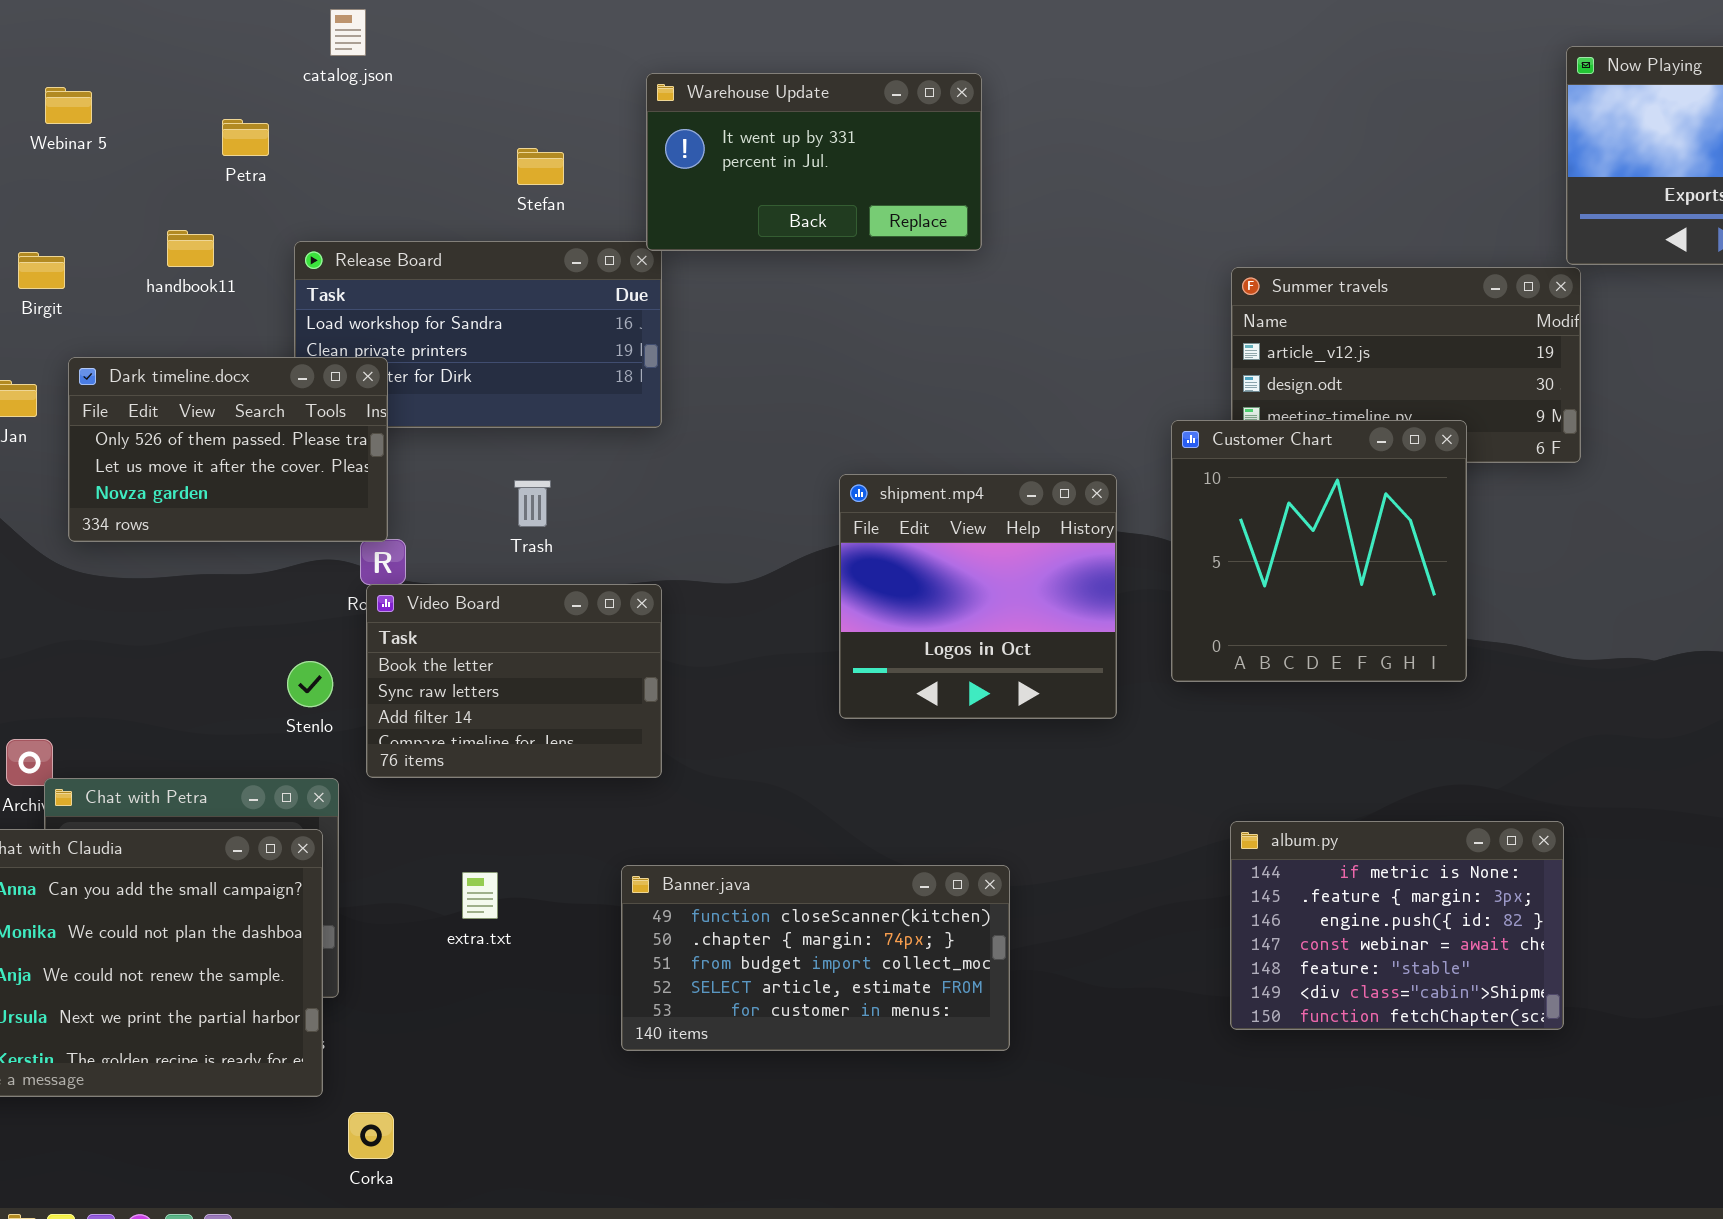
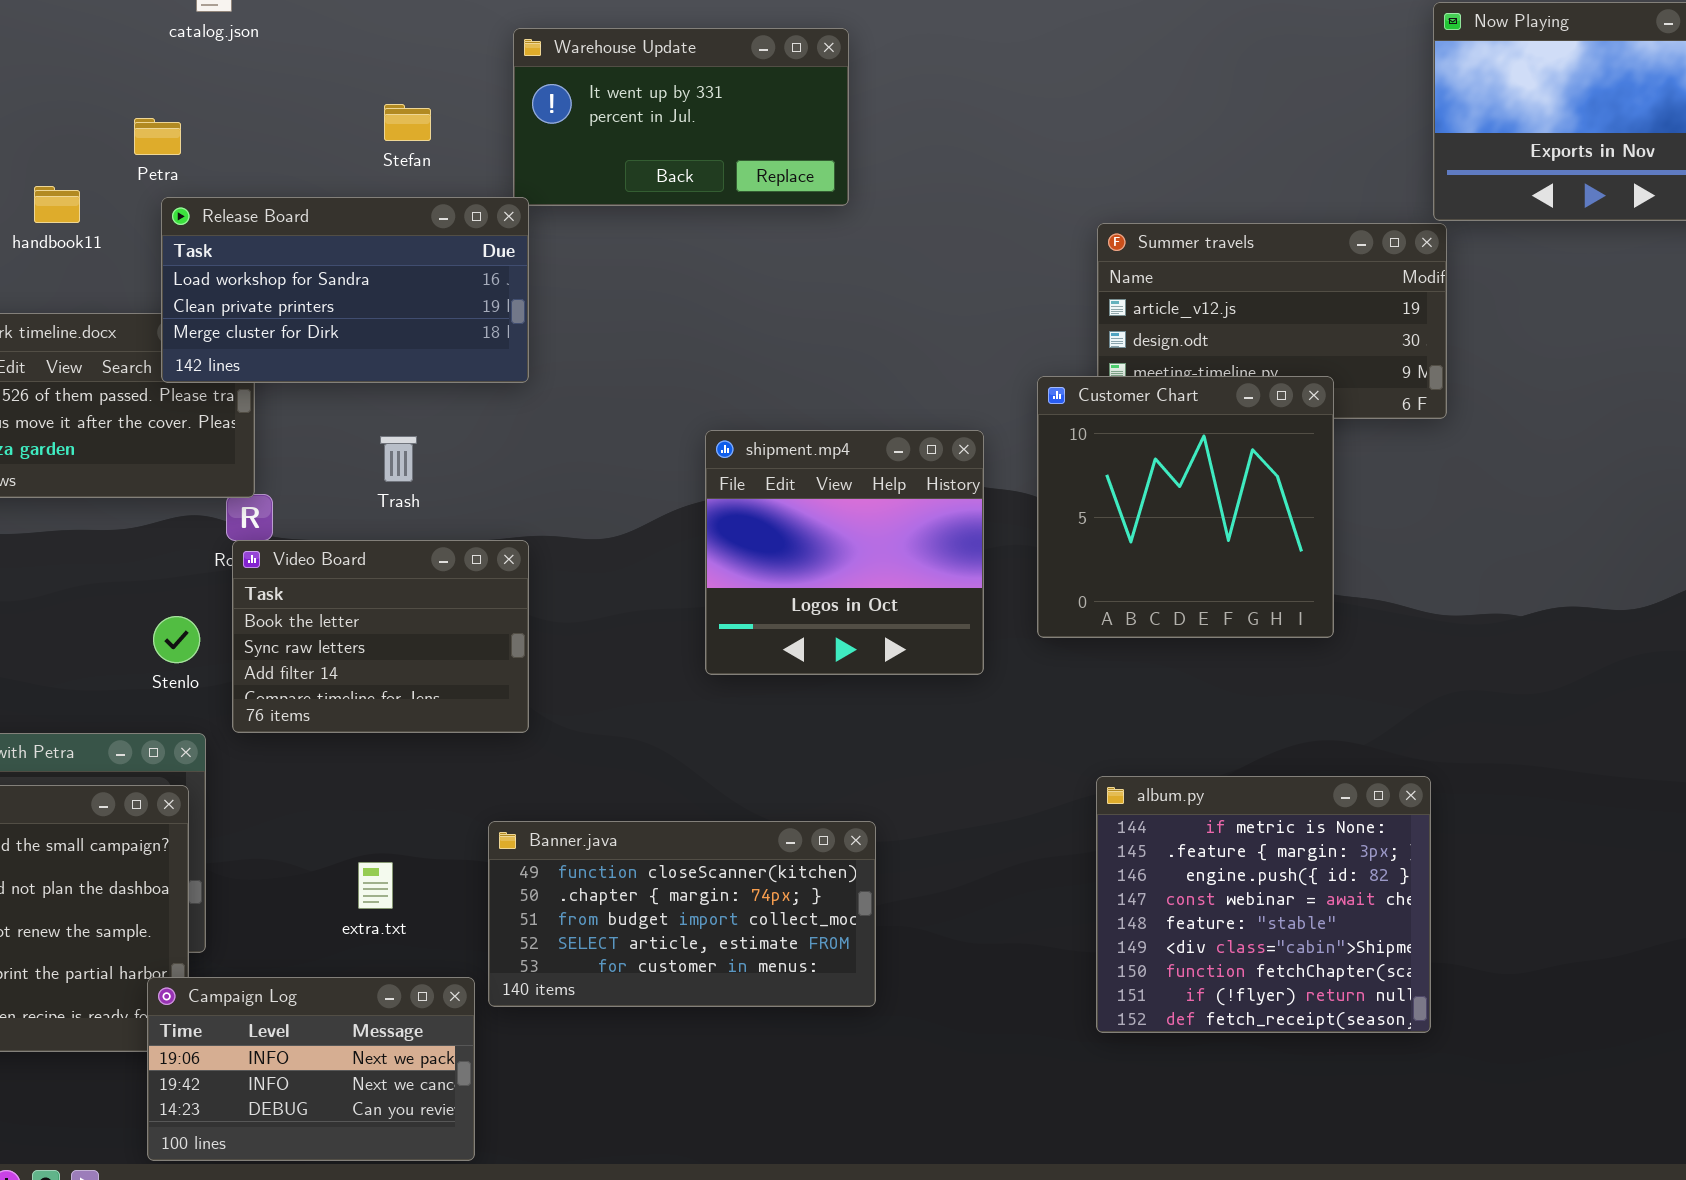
Petra: [222,119,269,156] -> [134,118,181,155], moved
Release Board: [294,241,662,428] -> [161,197,529,383], raised
album.py: [1230,821,1564,1030] -> [1096,776,1431,1033], resized
extra.txt: [462,872,498,919] -> [358,862,393,909], moved
Campaign Log: none -> [147,977,475,1161], opened

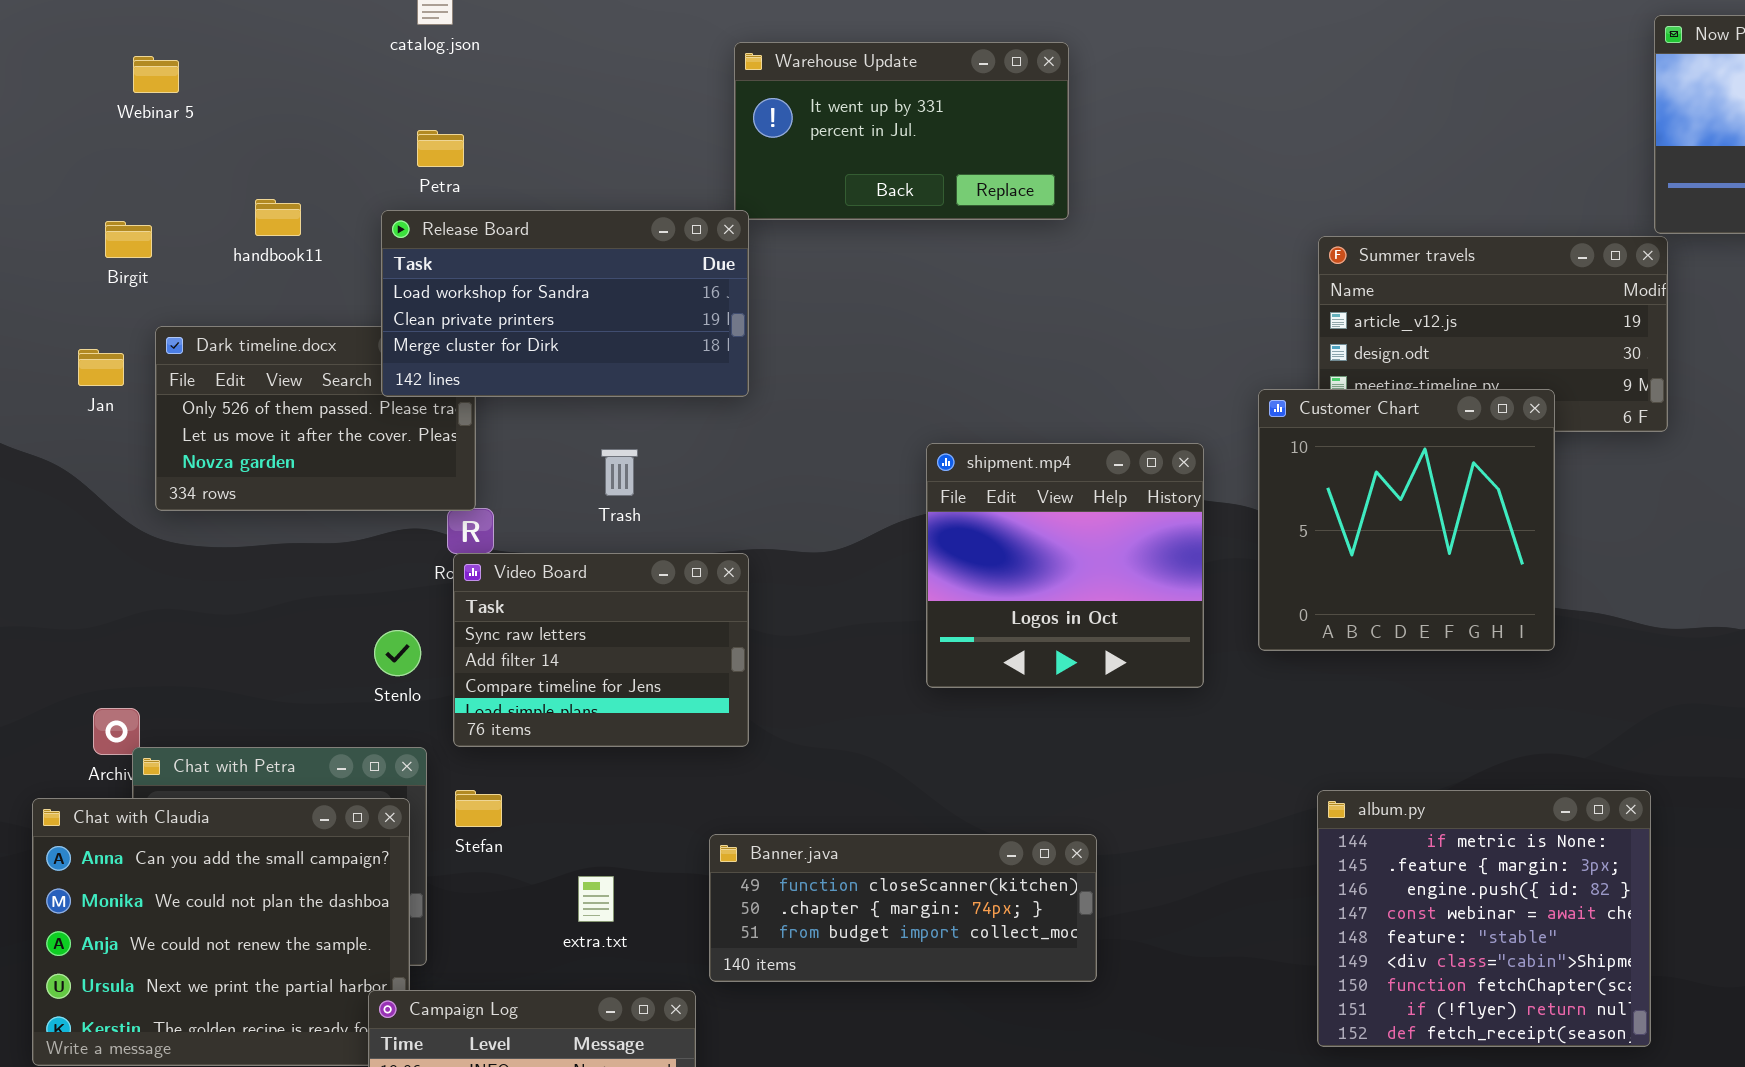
Stefan: [384,104,431,141] -> [455,790,502,827], moved
Petra: [134,118,181,155] -> [417,130,464,167], moved
Video Board: [232,540,529,733] -> [453,553,749,747], scrolled down 1 row
Banner.java: [488,821,876,1007] -> [709,834,1097,982], resized

